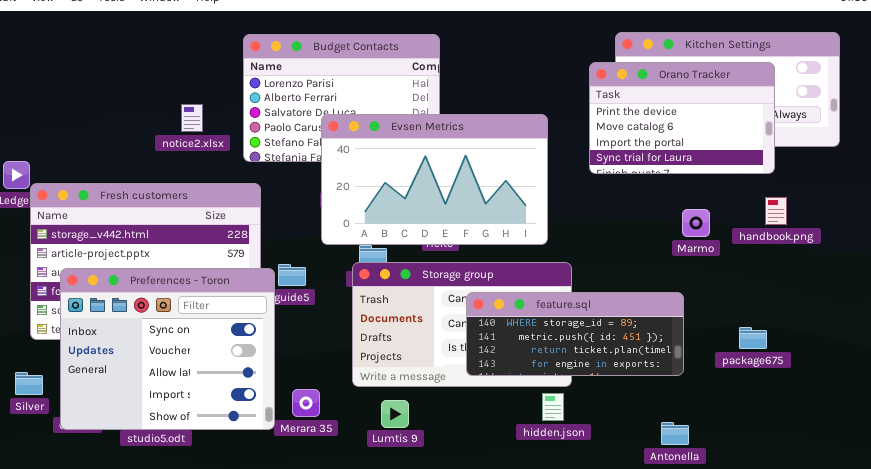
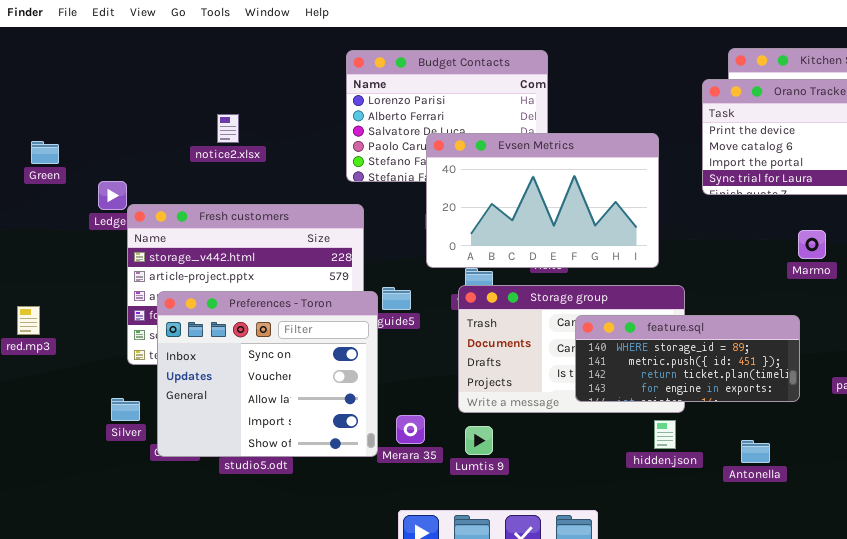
notice2.xlsx: [181,104,203,132] -> [217,114,239,143], moved
Lumtis 9: [381,400,409,428] -> [465,426,493,455], moved
Antonella: [661,422,689,445] -> [741,440,770,463], moved

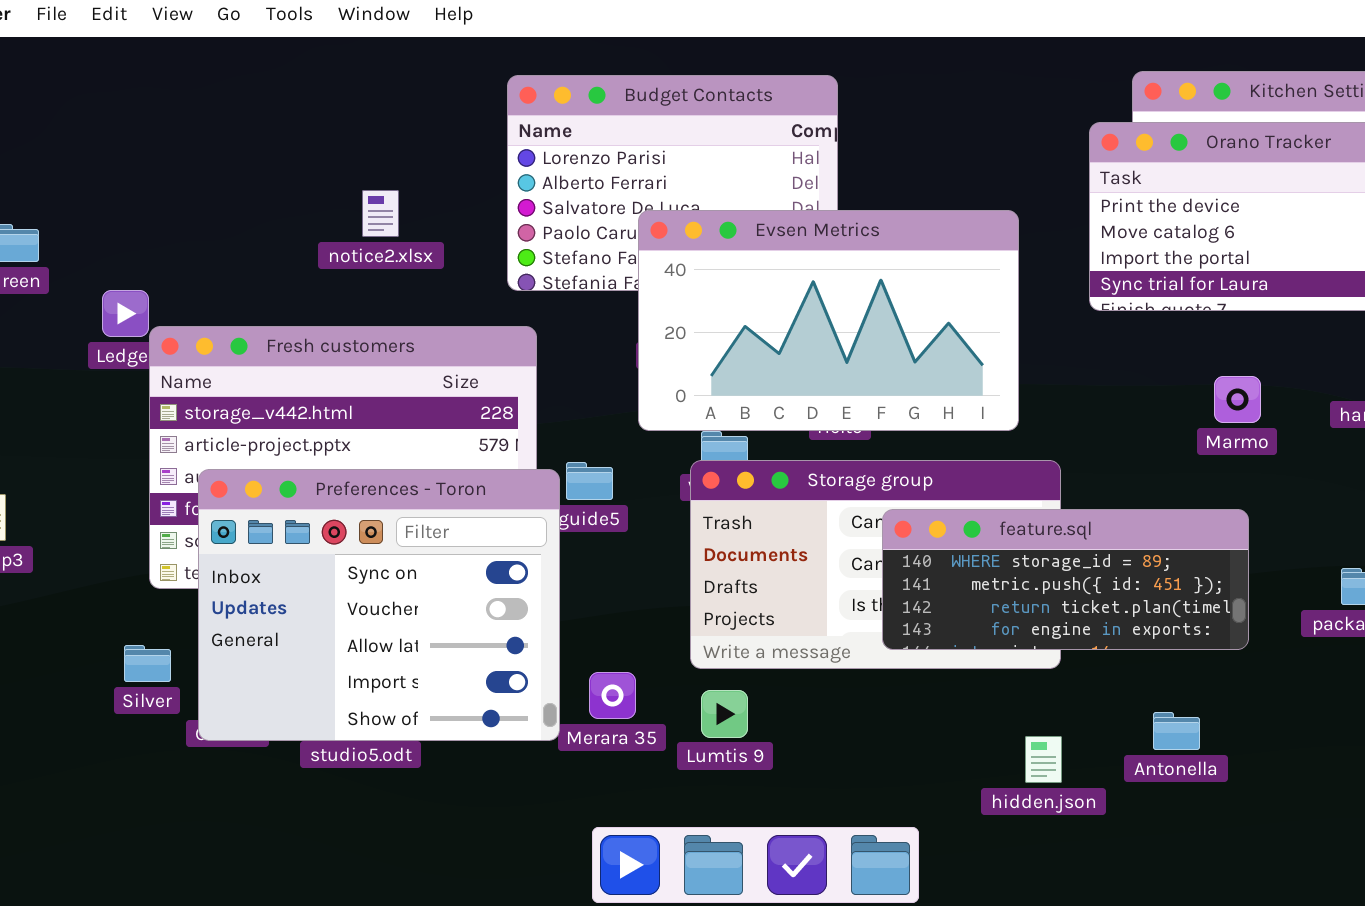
notice2.xlsx: [217,114,239,143] -> [362,190,399,237], moved
Marmo: [798,230,826,259] -> [1214,376,1261,423], moved
hidden.json: [654,420,676,449] -> [1025,736,1062,783], moved

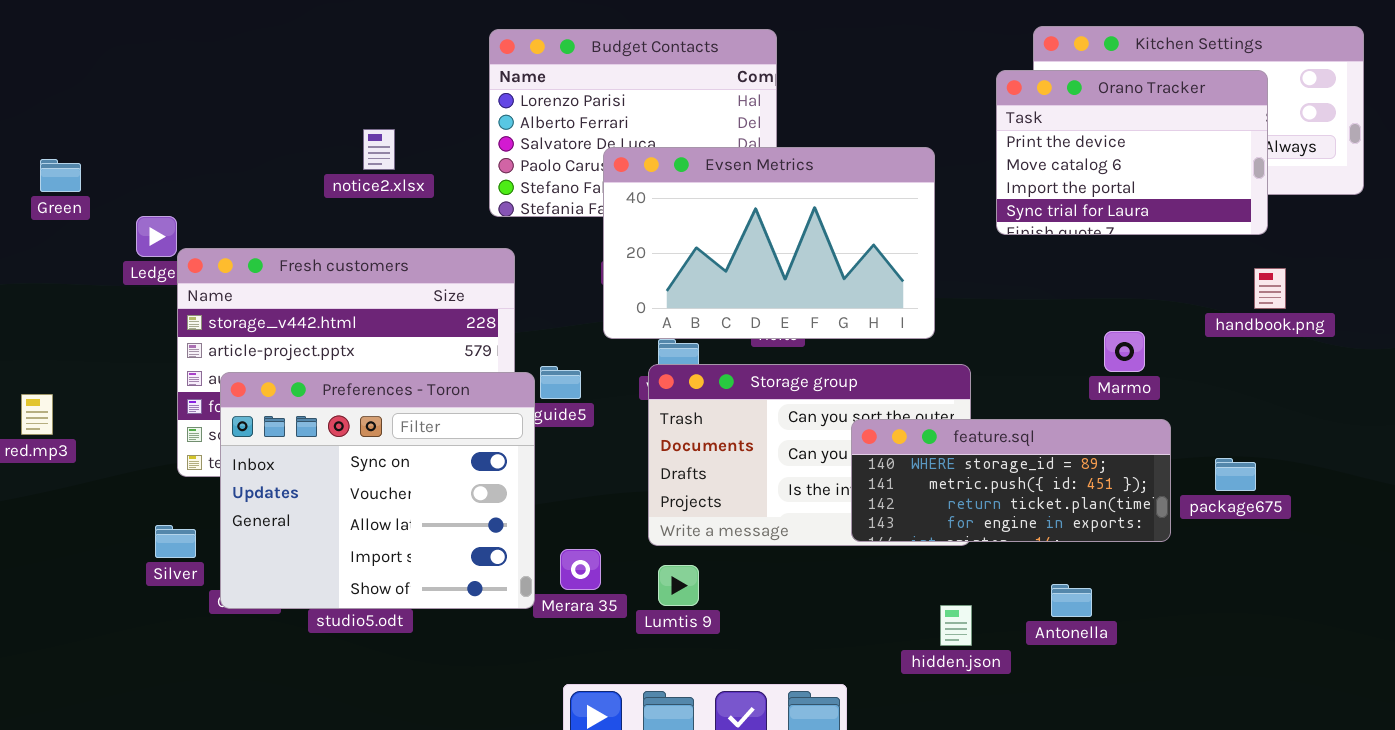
Marmo: [1214,376,1261,423] -> [1104,331,1145,372], moved
feature.sql: [882,509,1249,650] -> [851,419,1171,542], moved

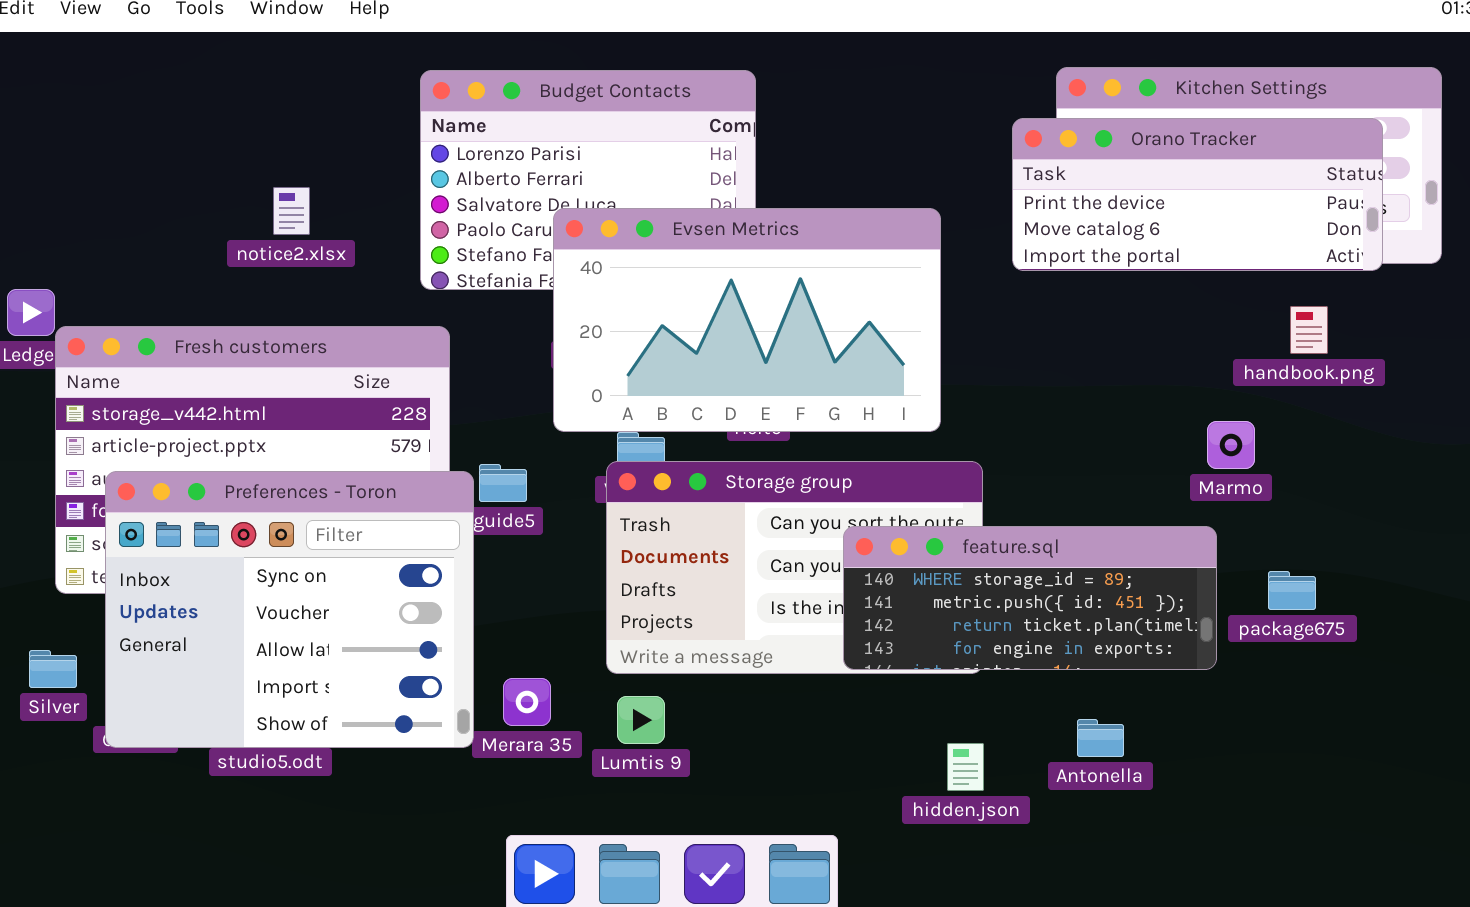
Orano Tracker: [996,70,1268,235] -> [1012,118,1383,271], resized
handbook.png: [1254,268,1286,309] -> [1290,306,1328,354], moved
Marmo: [1104,331,1145,372] -> [1207,421,1255,469], moved

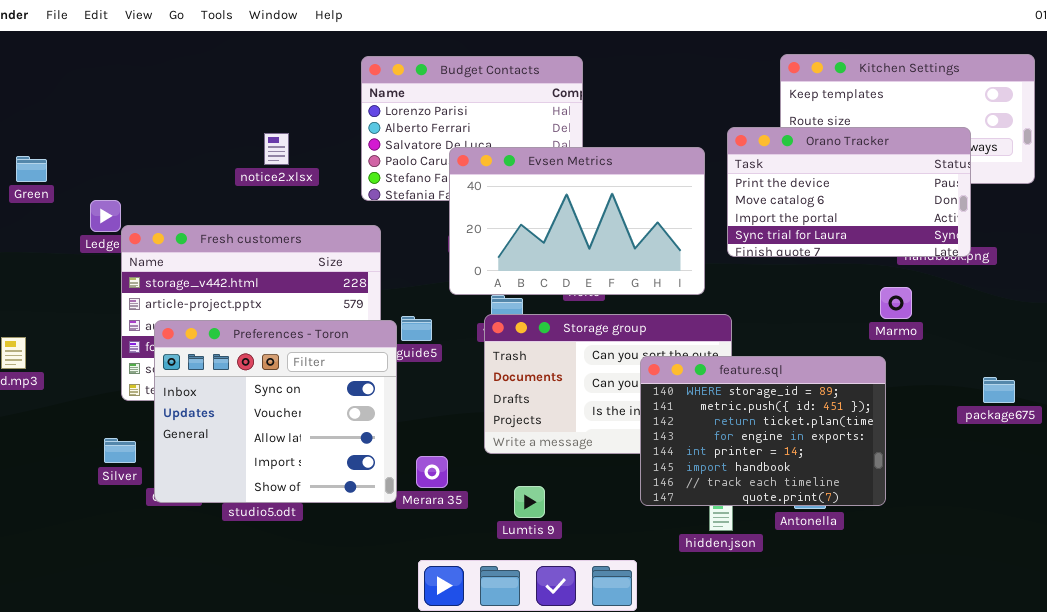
Orano Tracker: [1012,118,1383,271] -> [727,127,971,257], moved, resized
feature.sql: [843,526,1217,670] -> [640,356,886,506], resized
package675: [1268,571,1316,610] -> [983,377,1015,403], moved
Lumtis 9: [617,696,665,744] -> [514,486,545,518], moved

